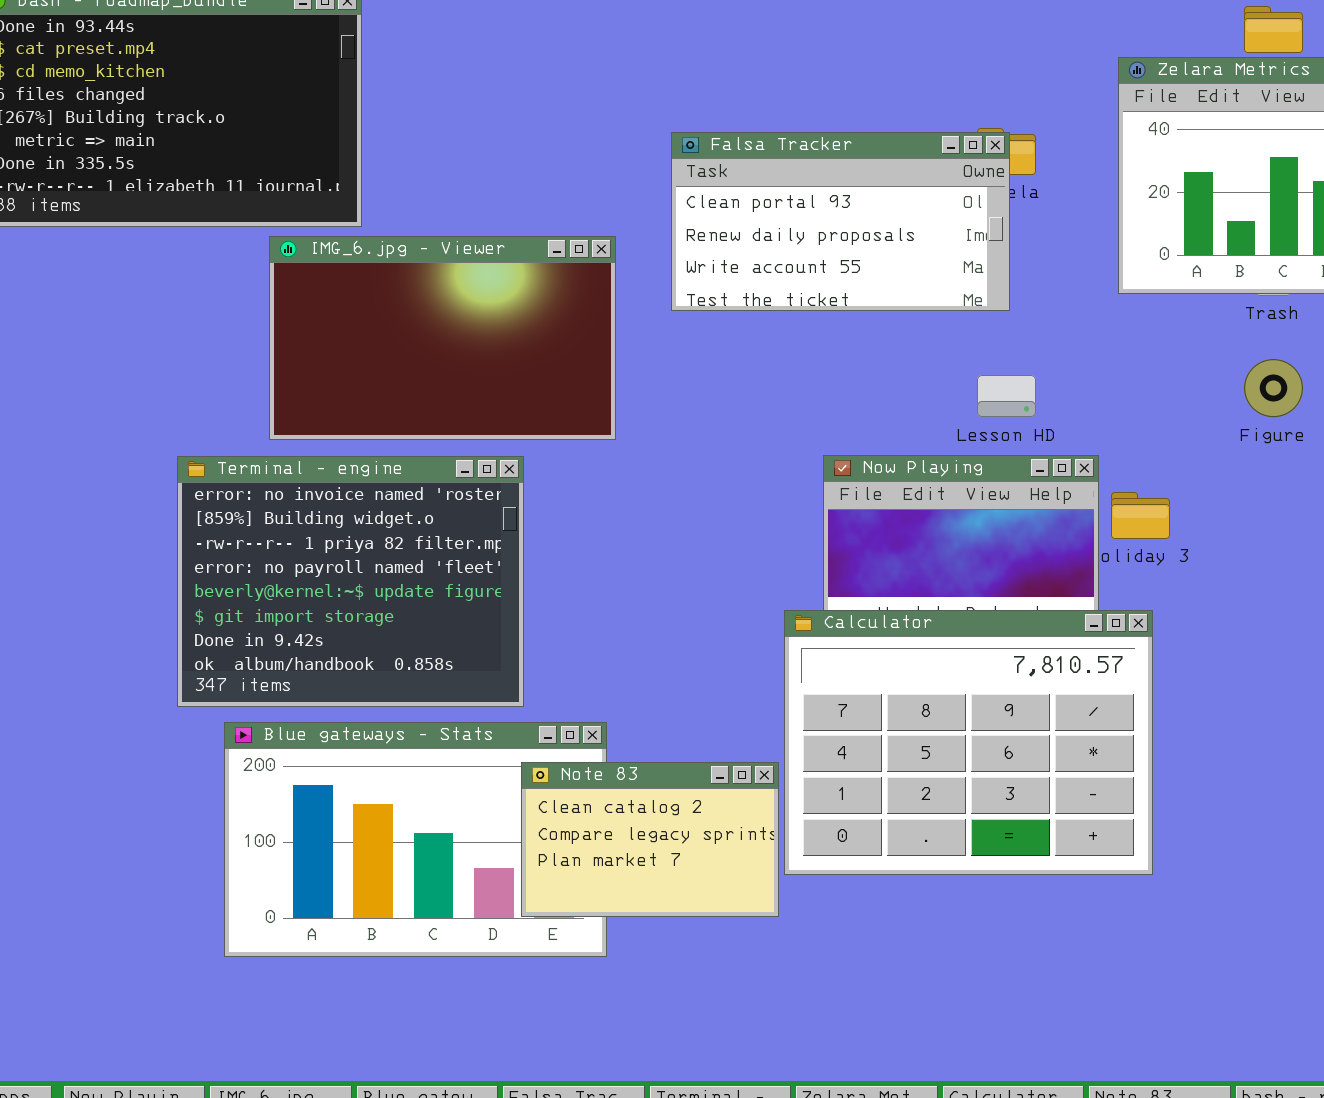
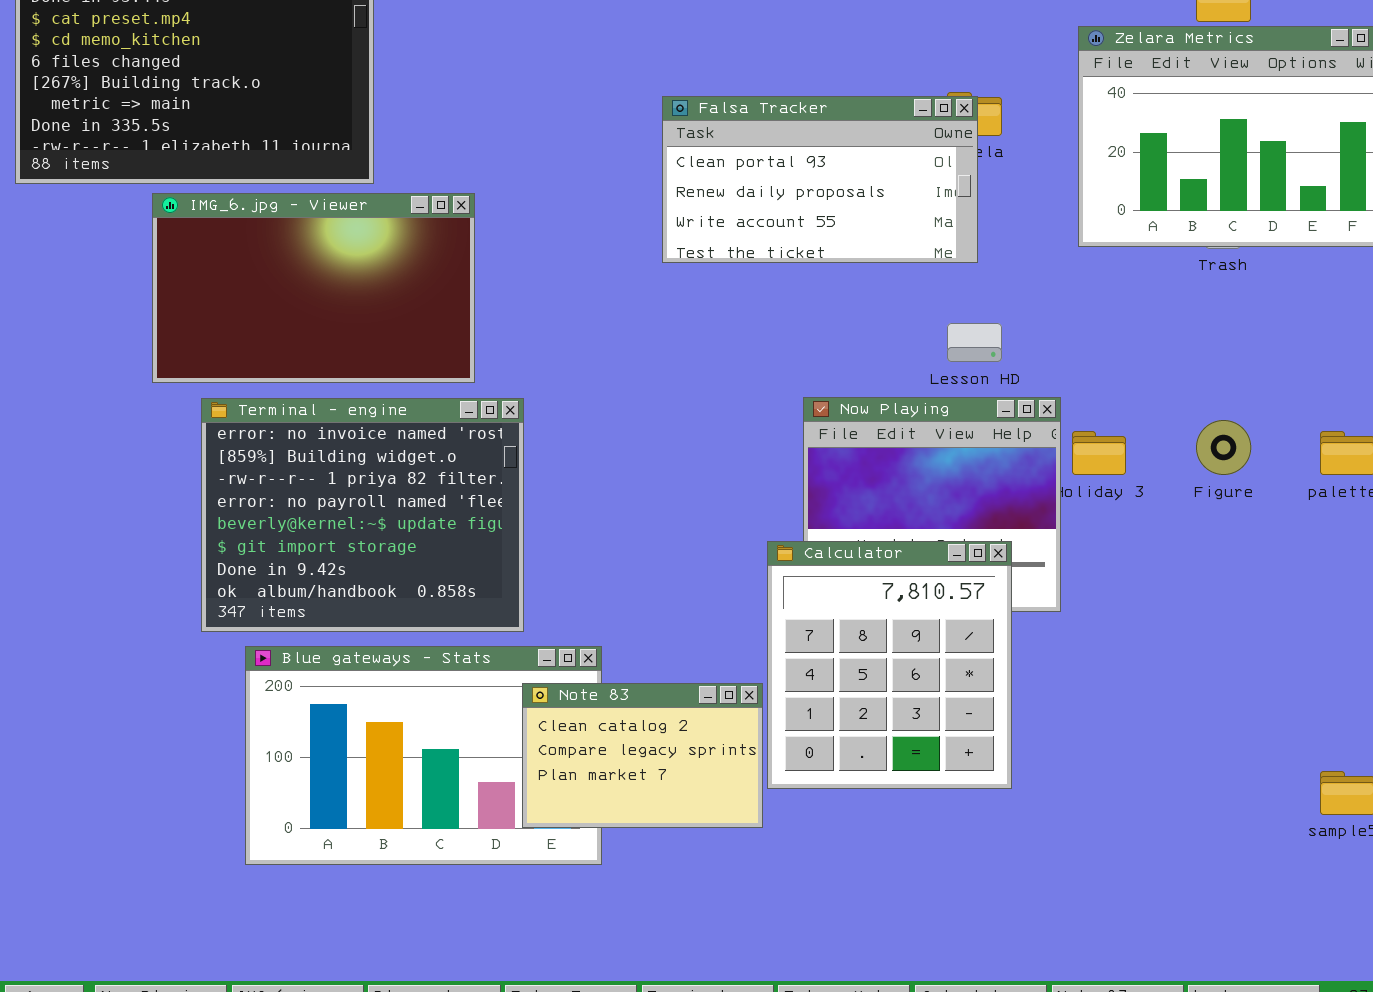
IMG_6.jpg - Viewer: [269,236,616,440] -> [152,193,475,383], moved
Figure: [1244,359,1303,417] -> [1196,420,1251,475], moved
Calculator: [784,610,1153,875] -> [767,541,1012,789], resized

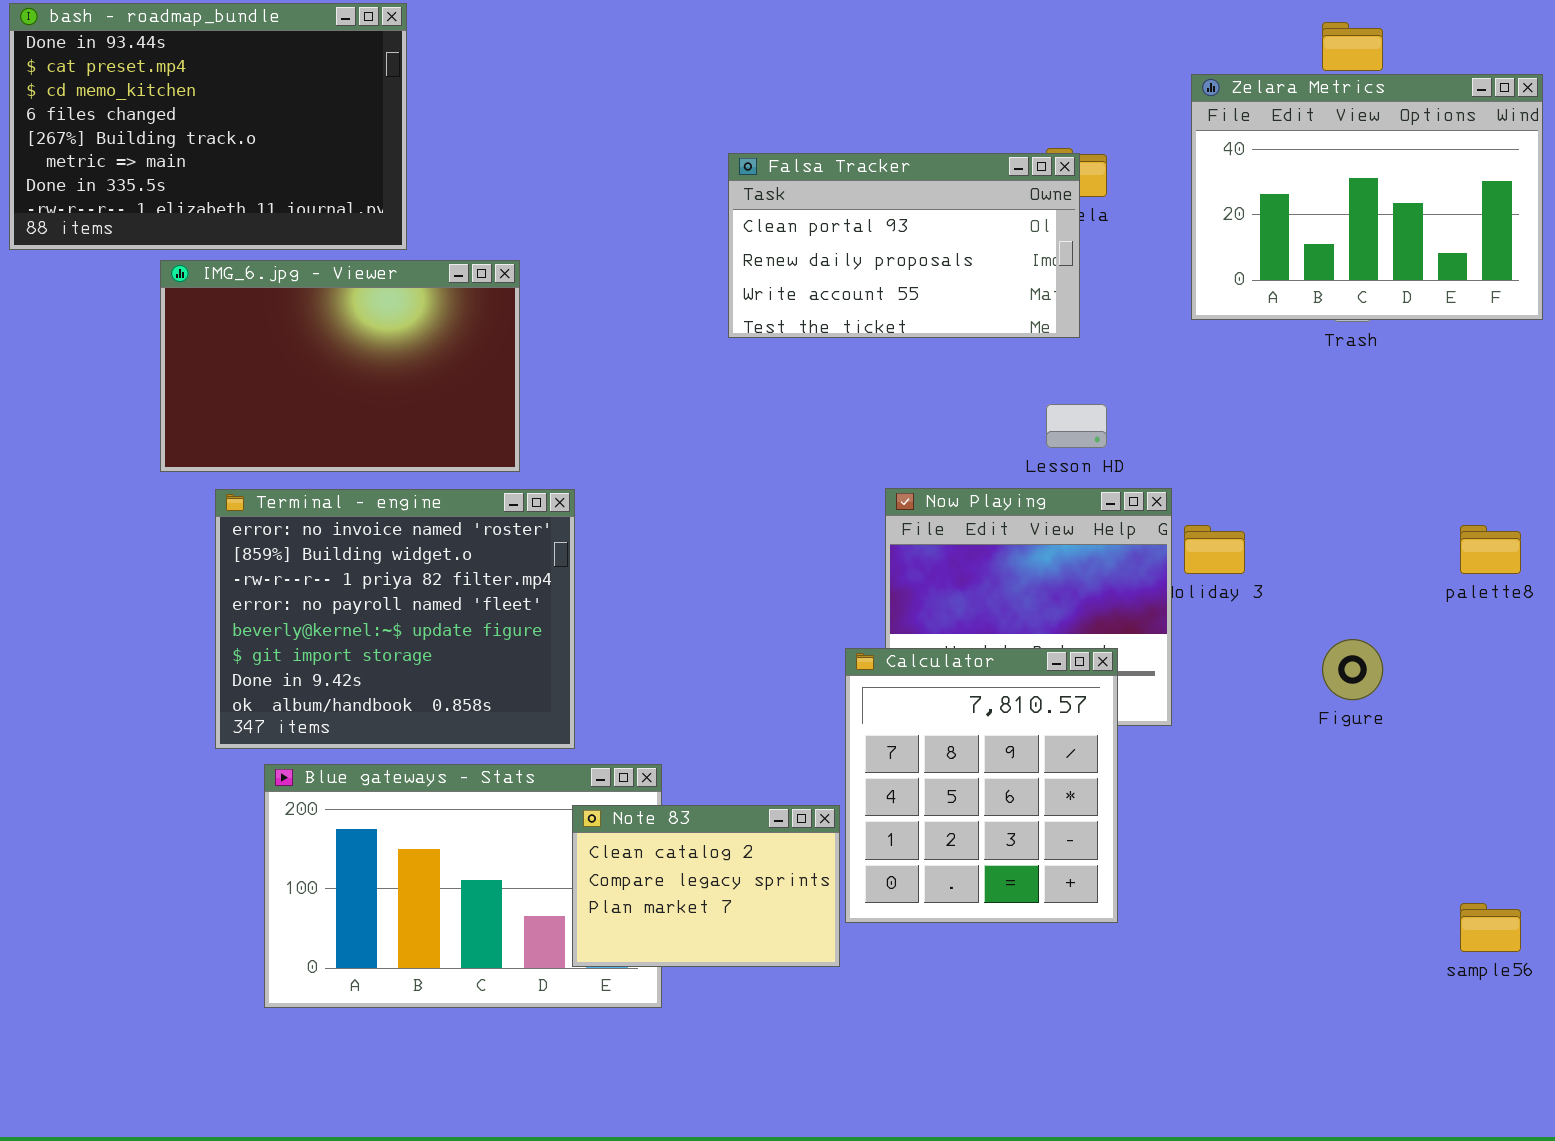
Figure: [1196,420,1251,475] -> [1322,639,1383,700], moved

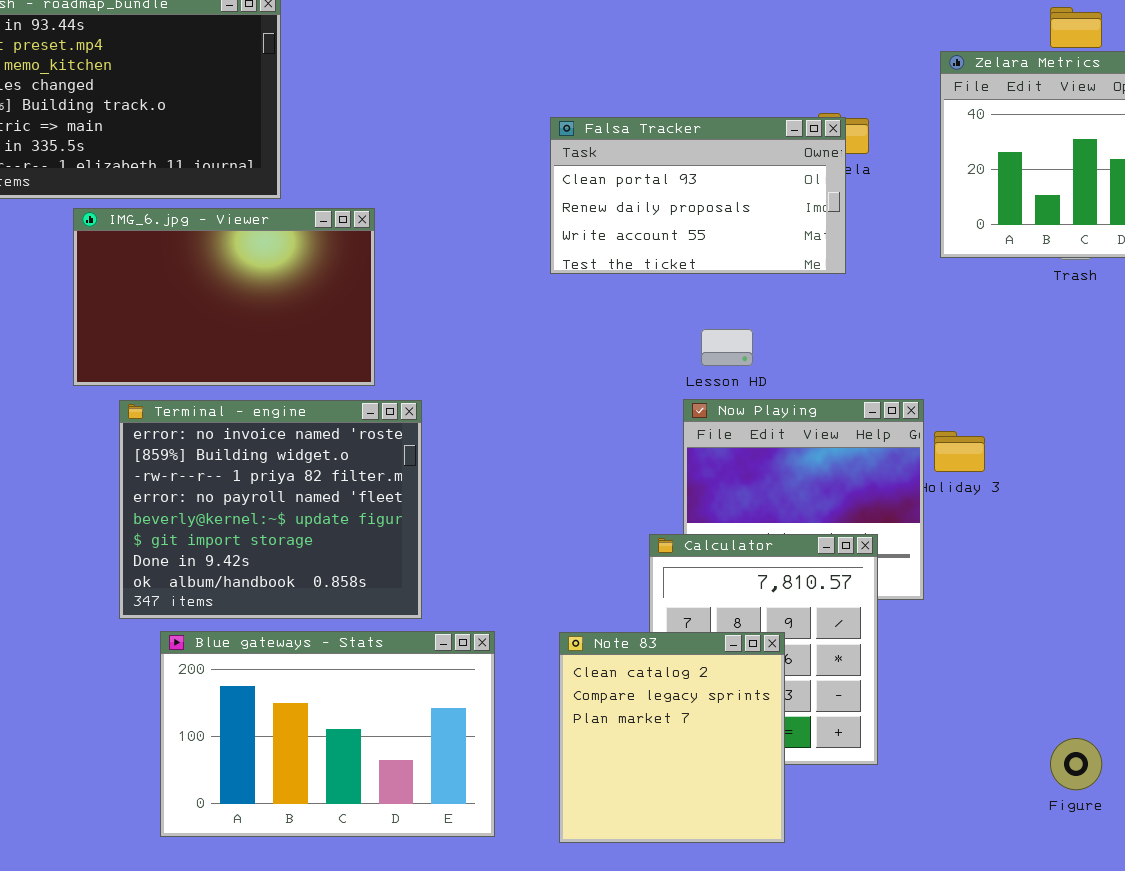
Lesson HD: [1046,404,1107,448] -> [701,329,753,366], moved
Figure: [1322,639,1383,700] -> [1050,738,1102,790], moved
Note 83: [572,805,840,967] -> [559,632,785,843], moved, resized

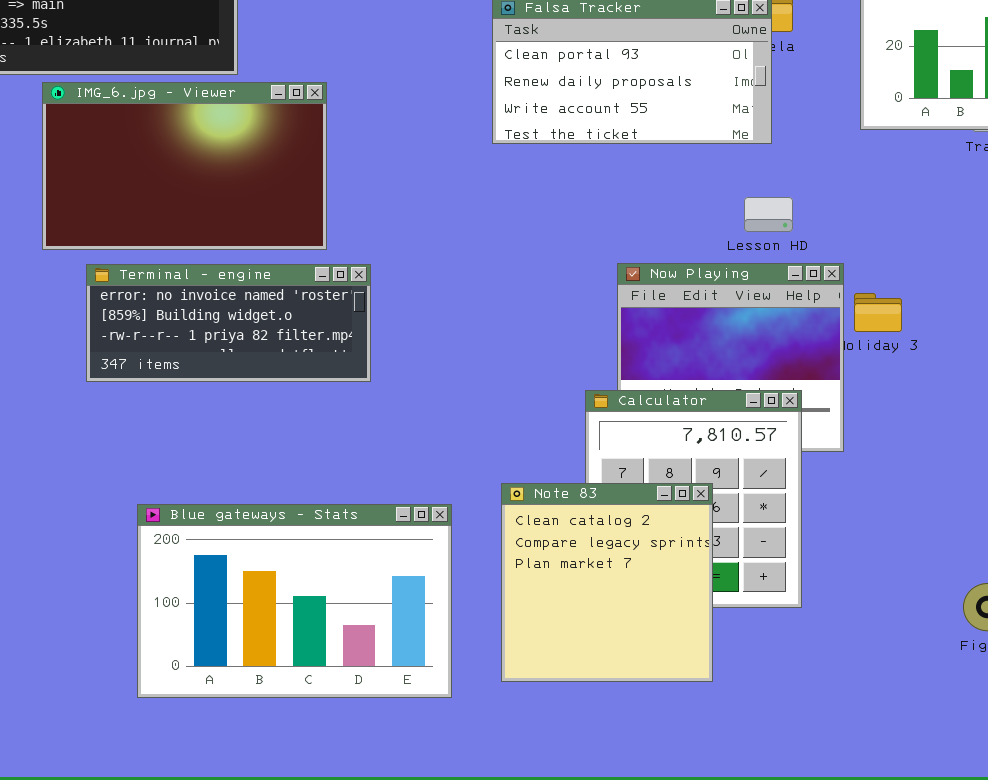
Lesson HD: [701,329,753,366] -> [744,197,793,232], moved
Terminal - engine: [119,400,422,619] -> [86,264,371,382], resized
Blue gateways - Stats: [160,631,495,837] -> [137,504,452,698], moved

